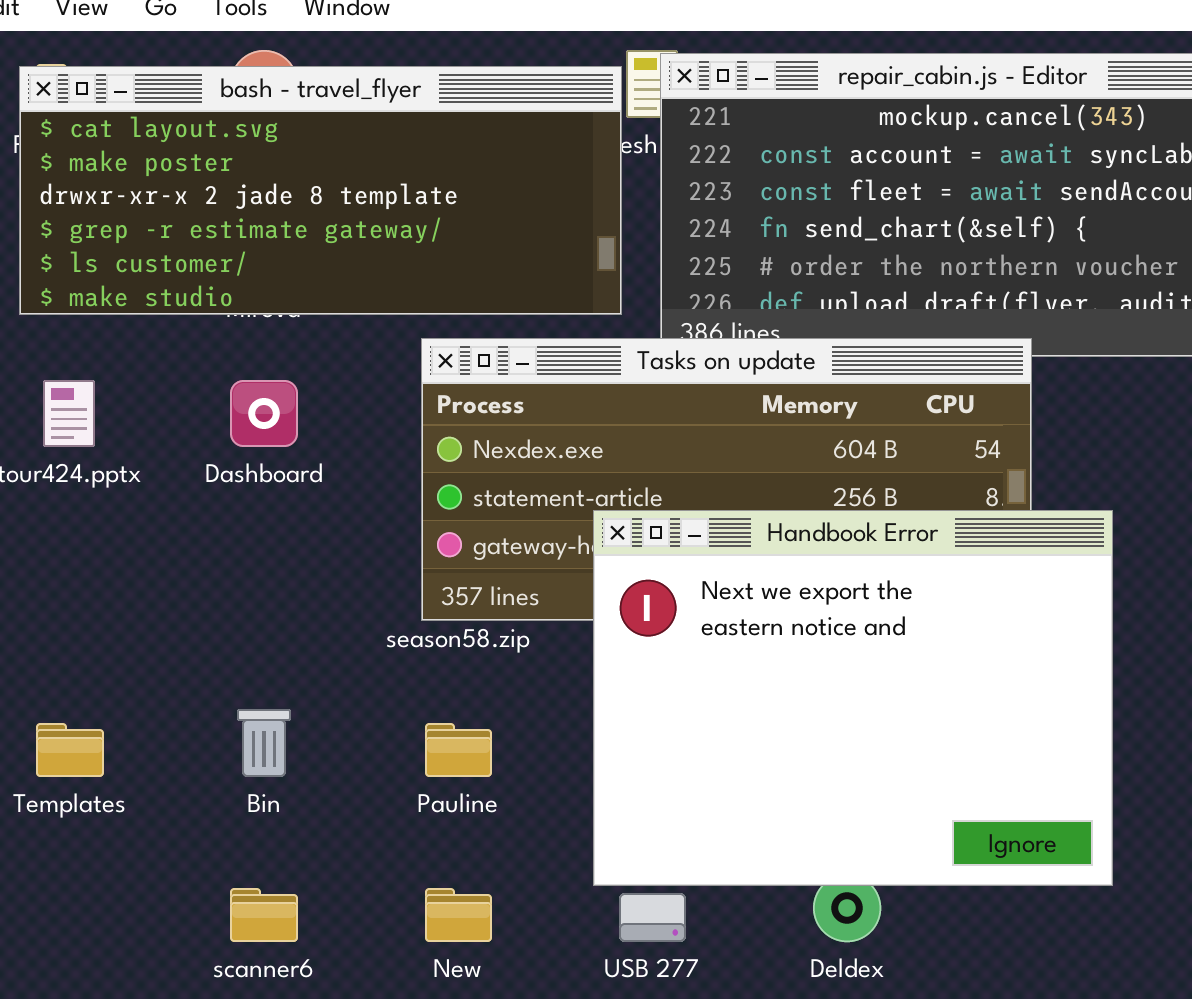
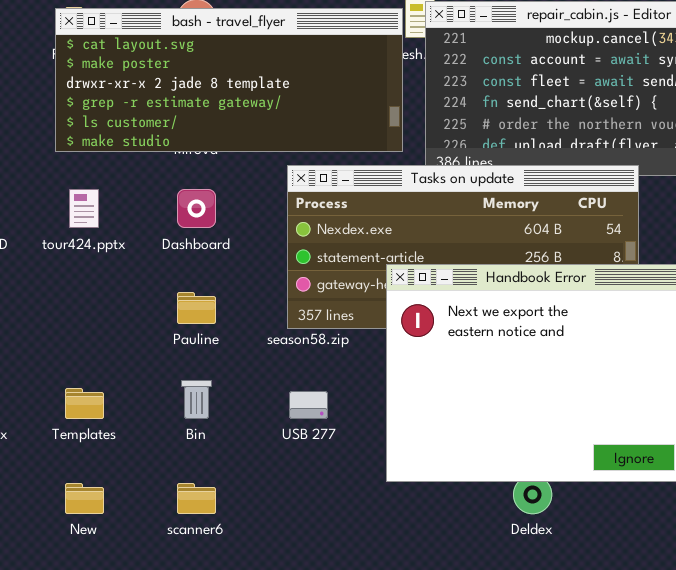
Pauline: [425,723,492,777] -> [177,292,216,324], moved
New: [425,888,492,942] -> [65,483,104,514], moved
USB 277: [619,893,686,942] -> [289,391,328,419], moved

